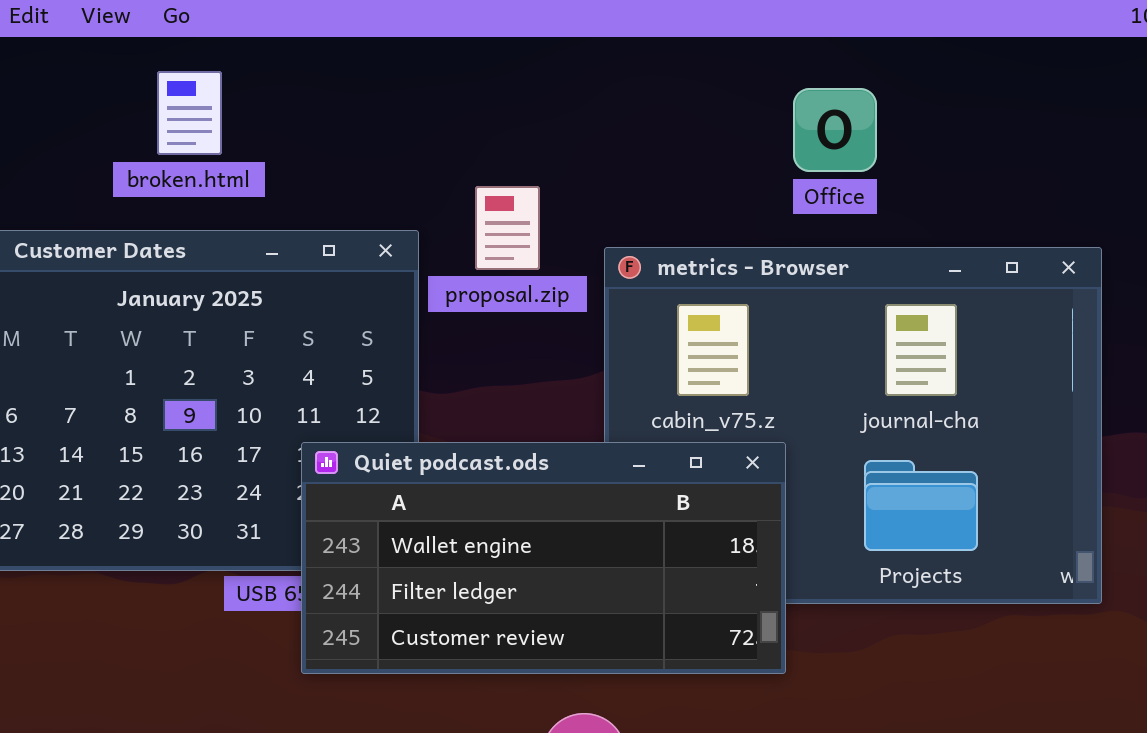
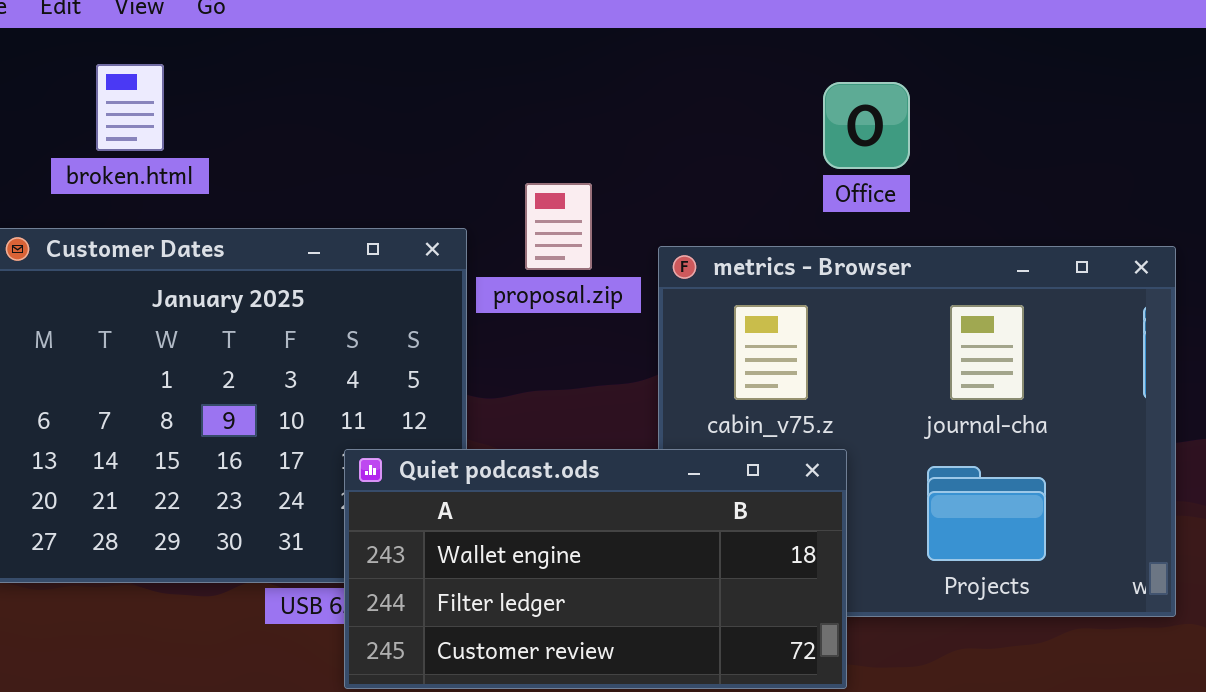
broken.html: [157,71,222,155] -> [96,64,164,151], moved
Office: [793,88,877,172] -> [823,82,910,169], moved

